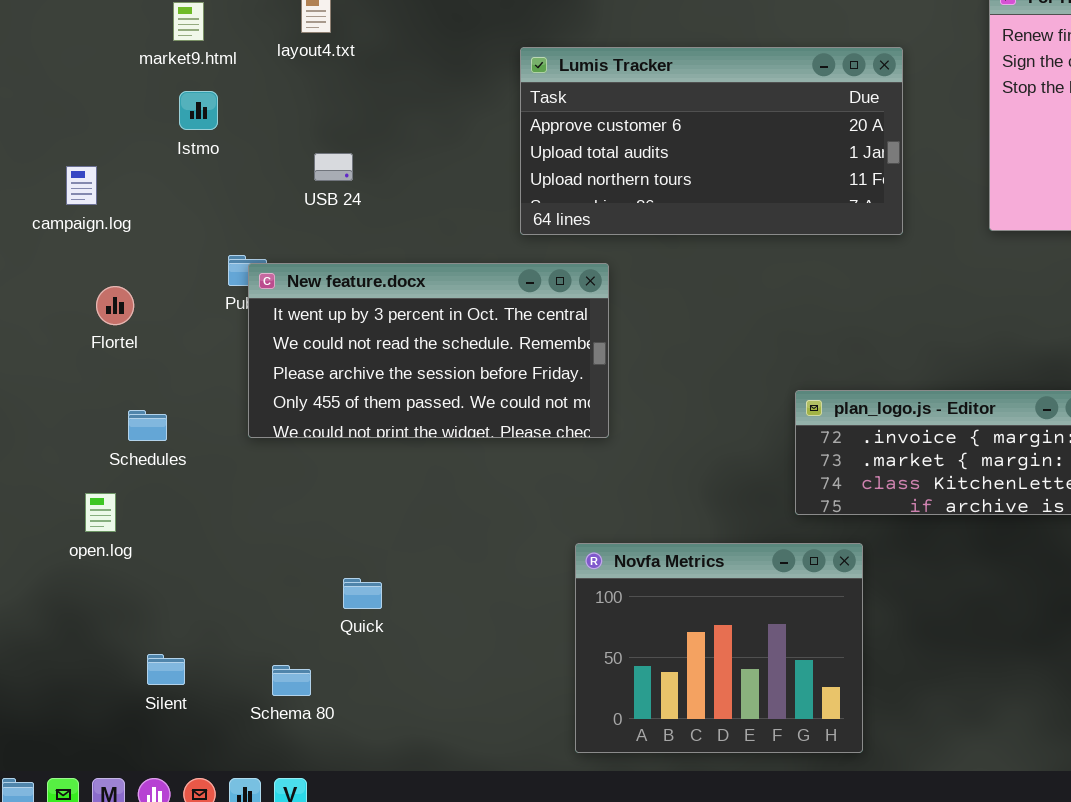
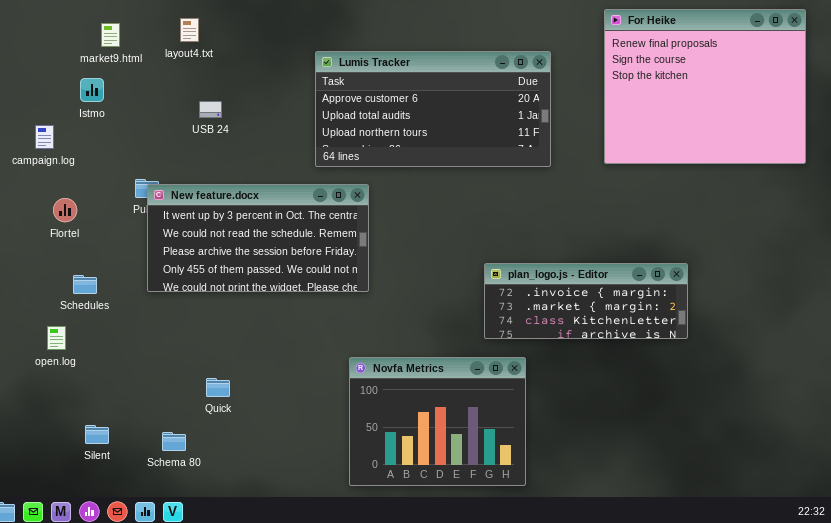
Istmo: [179,91,218,130] -> [80,78,104,102], moved
USB 24: [314,153,353,181] -> [199,101,222,118], moved

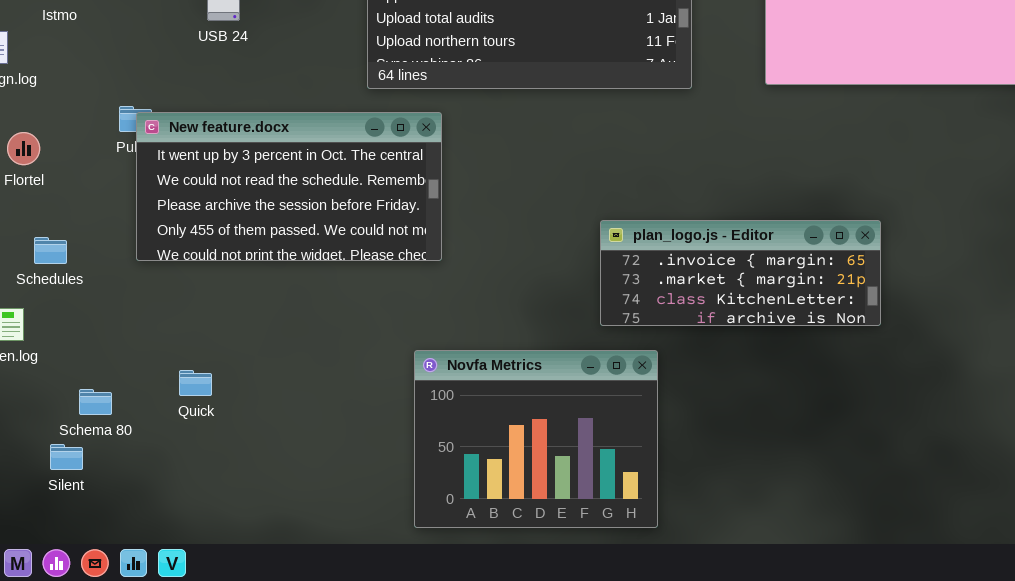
Quick: [206,378,230,397] -> [179,370,212,396], moved
Schema 80: [162,432,186,451] -> [79,389,112,415], moved

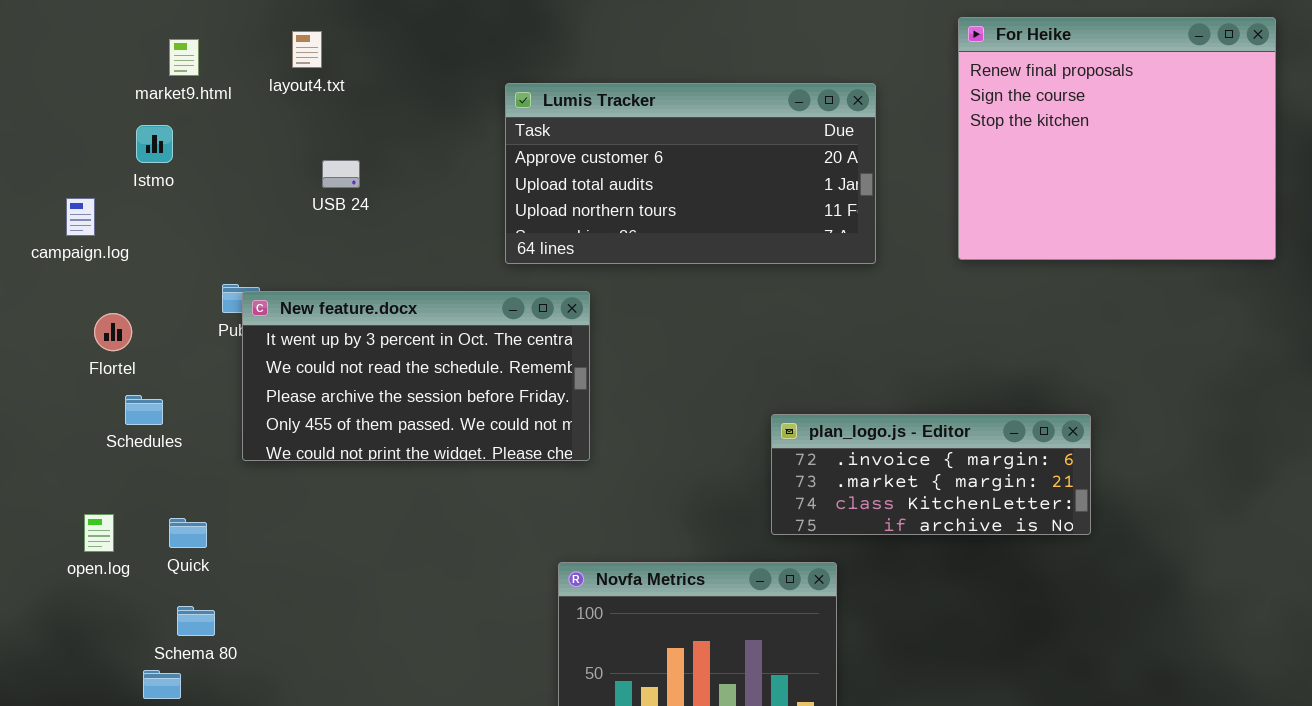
Schedules: [34,237,67,264] -> [125,395,163,425], moved
Quick: [179,370,212,396] -> [169,518,207,548], moved

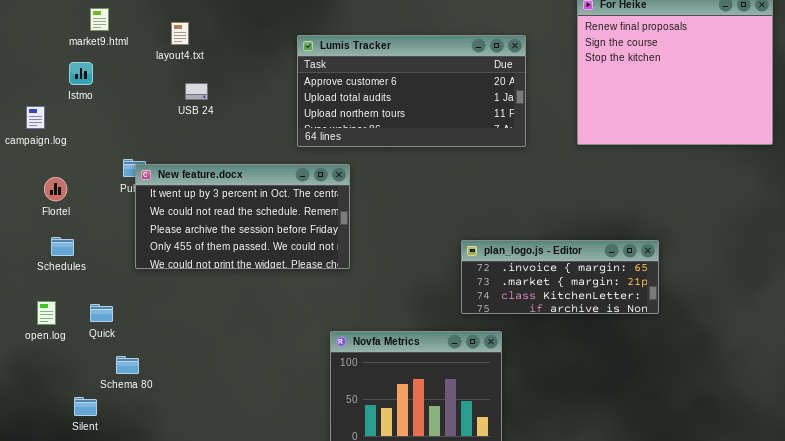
layout4.txt: [292,31,322,68] -> [171,22,189,45], moved
Schedules: [125,395,163,425] -> [51,237,74,256], moved
Schema 80: [177,606,215,636] -> [116,356,139,374], moved

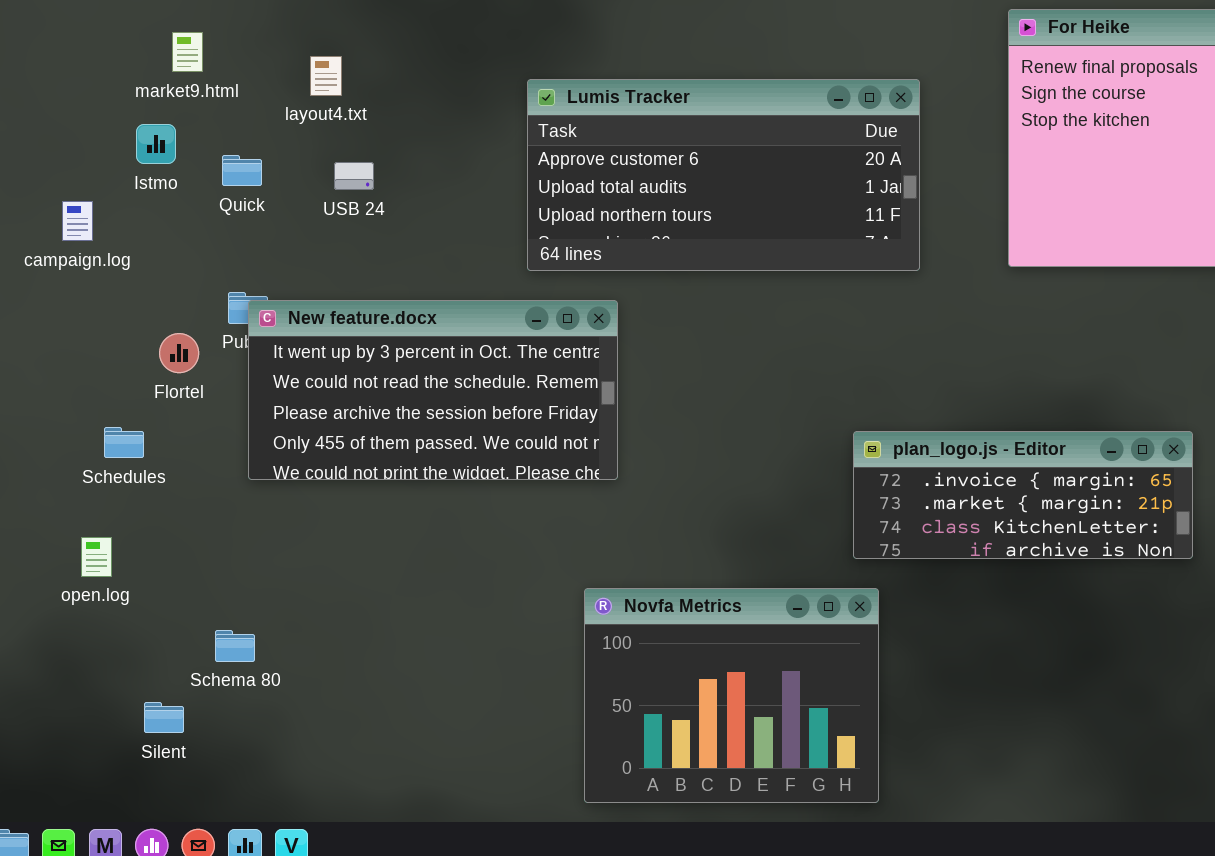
Flortel: [44,177,67,201] -> [159,333,199,373], moved
plan_logo.js - Editor: [461,240,659,314] -> [853,431,1193,559], moved
Quick: [90,304,113,322] -> [222,155,262,186], moved

